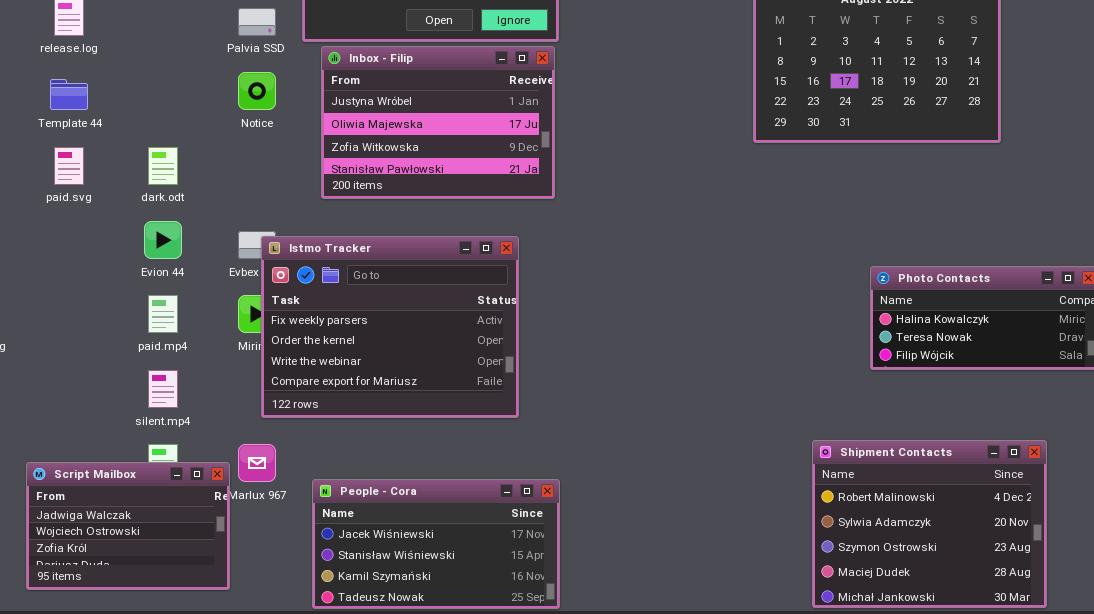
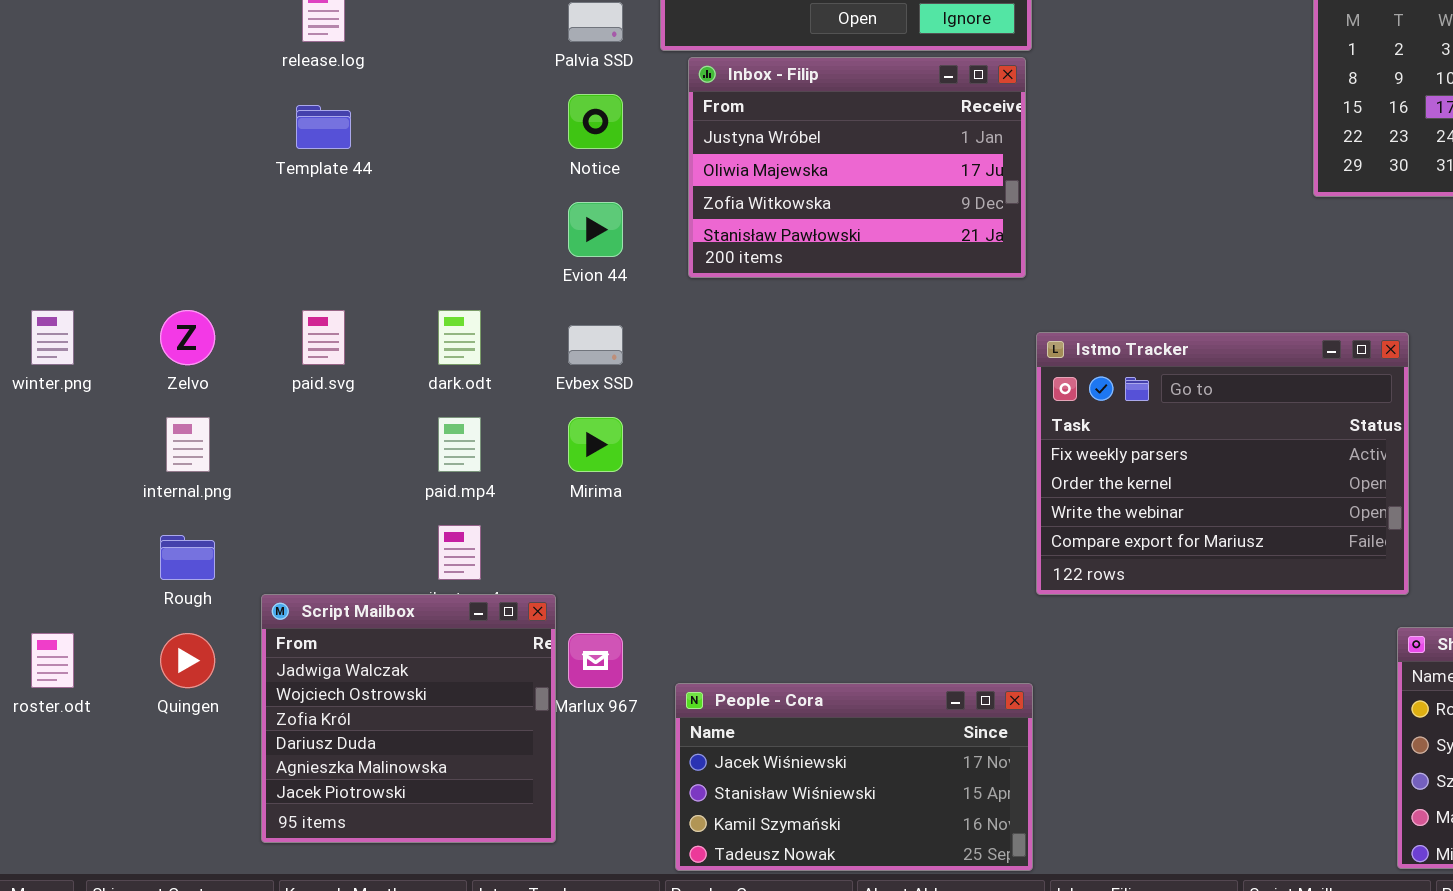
paid.svg: [54,147,84,185] -> [302,310,345,365], moved
dark.odt: [148,147,178,185] -> [438,310,481,365], moved
Evion 44: [144,221,182,259] -> [568,202,623,257], moved
Istmo Tracker: [261,236,519,418] -> [1036,332,1409,595], moved
Script Mailbox: [26,462,230,590] -> [261,594,556,843], resized

